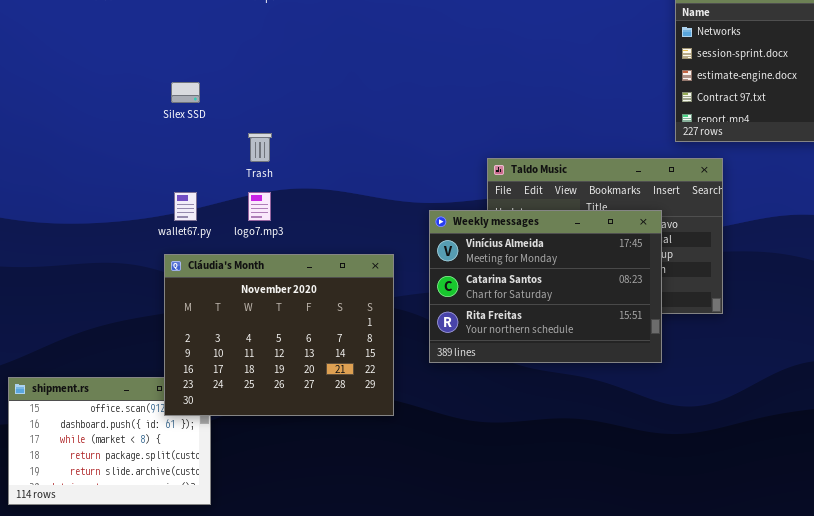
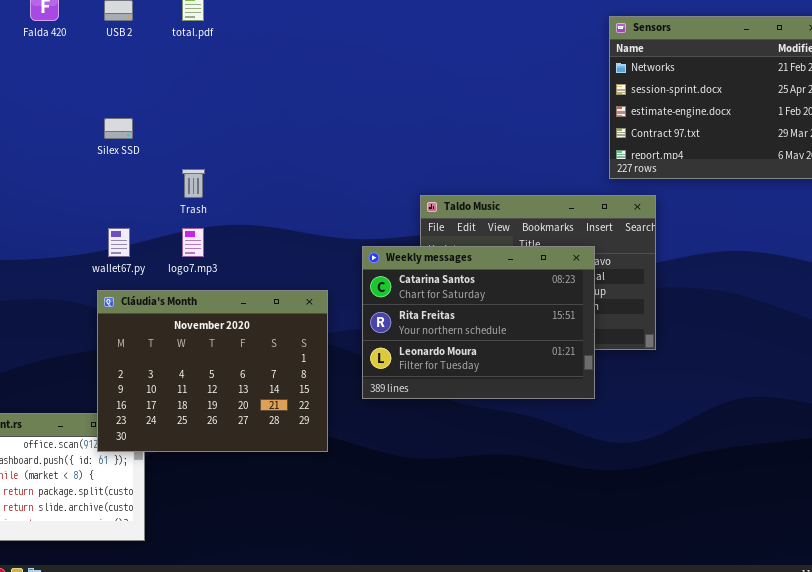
Weekly messages: [429,210,662,363] -> [362,246,595,399], scrolled down 1 row

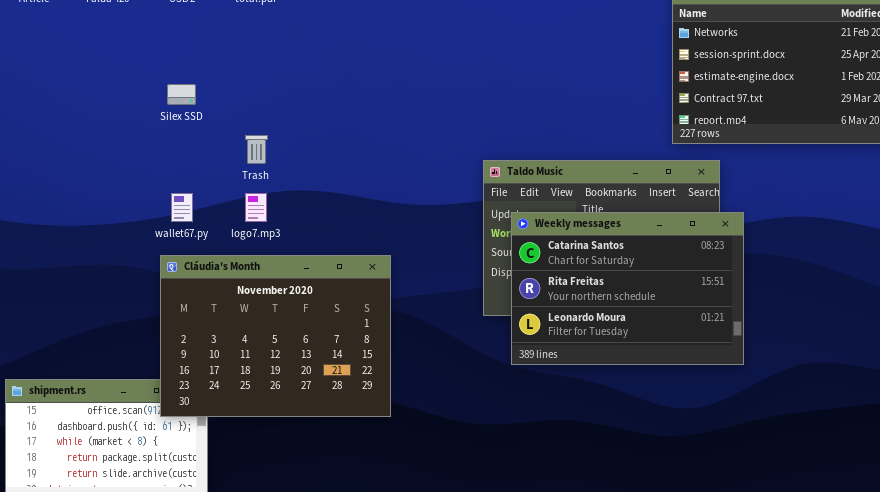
Weekly messages: [362,246,595,399] -> [511,212,744,365], moved

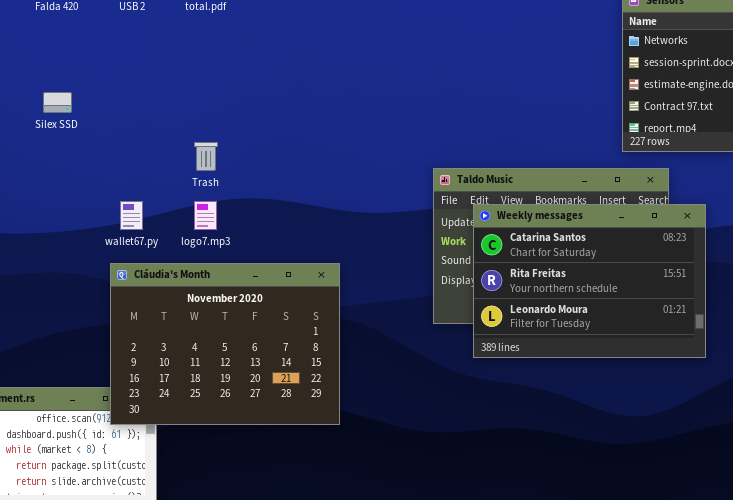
Silex SSD: [167,84,196,105] -> [43,92,72,113], moved
Weekly messages: [511,212,744,365] -> [473,204,706,358], moved

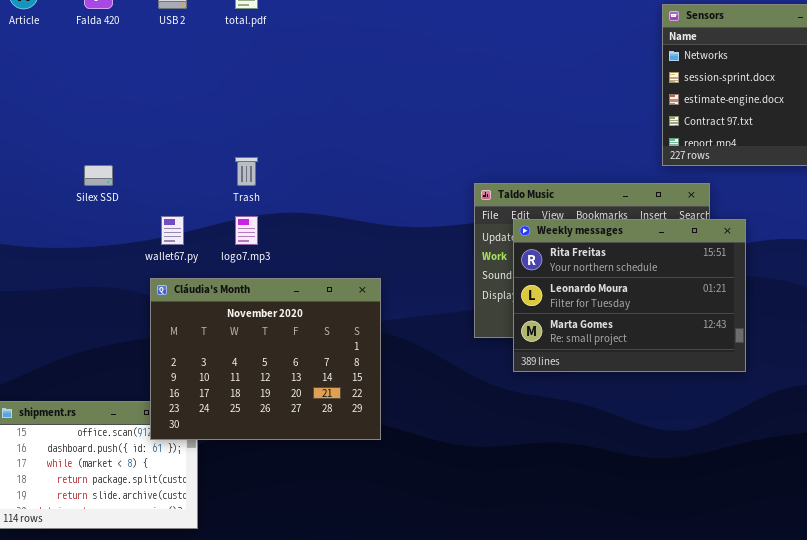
Silex SSD: [43,92,72,113] -> [84,165,113,186], moved
Weekly messages: [473,204,706,358] -> [513,219,746,372], scrolled down 1 row

